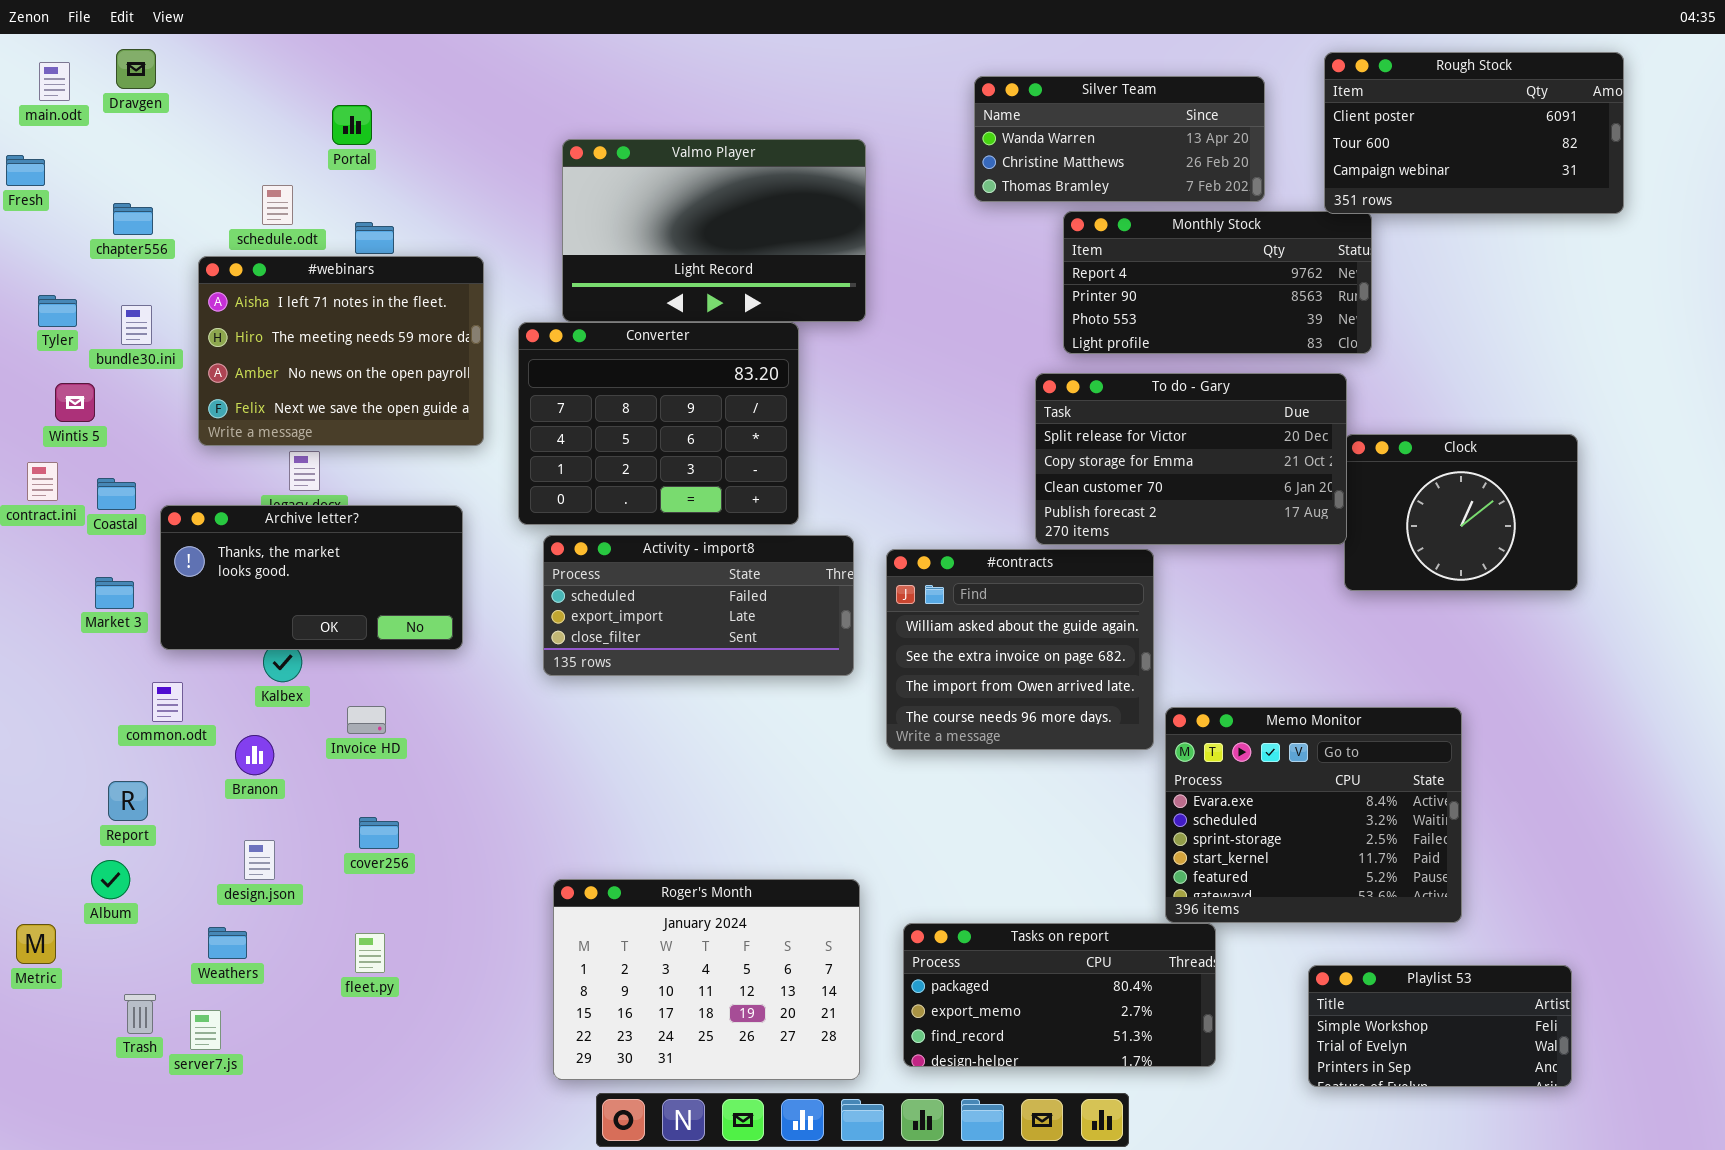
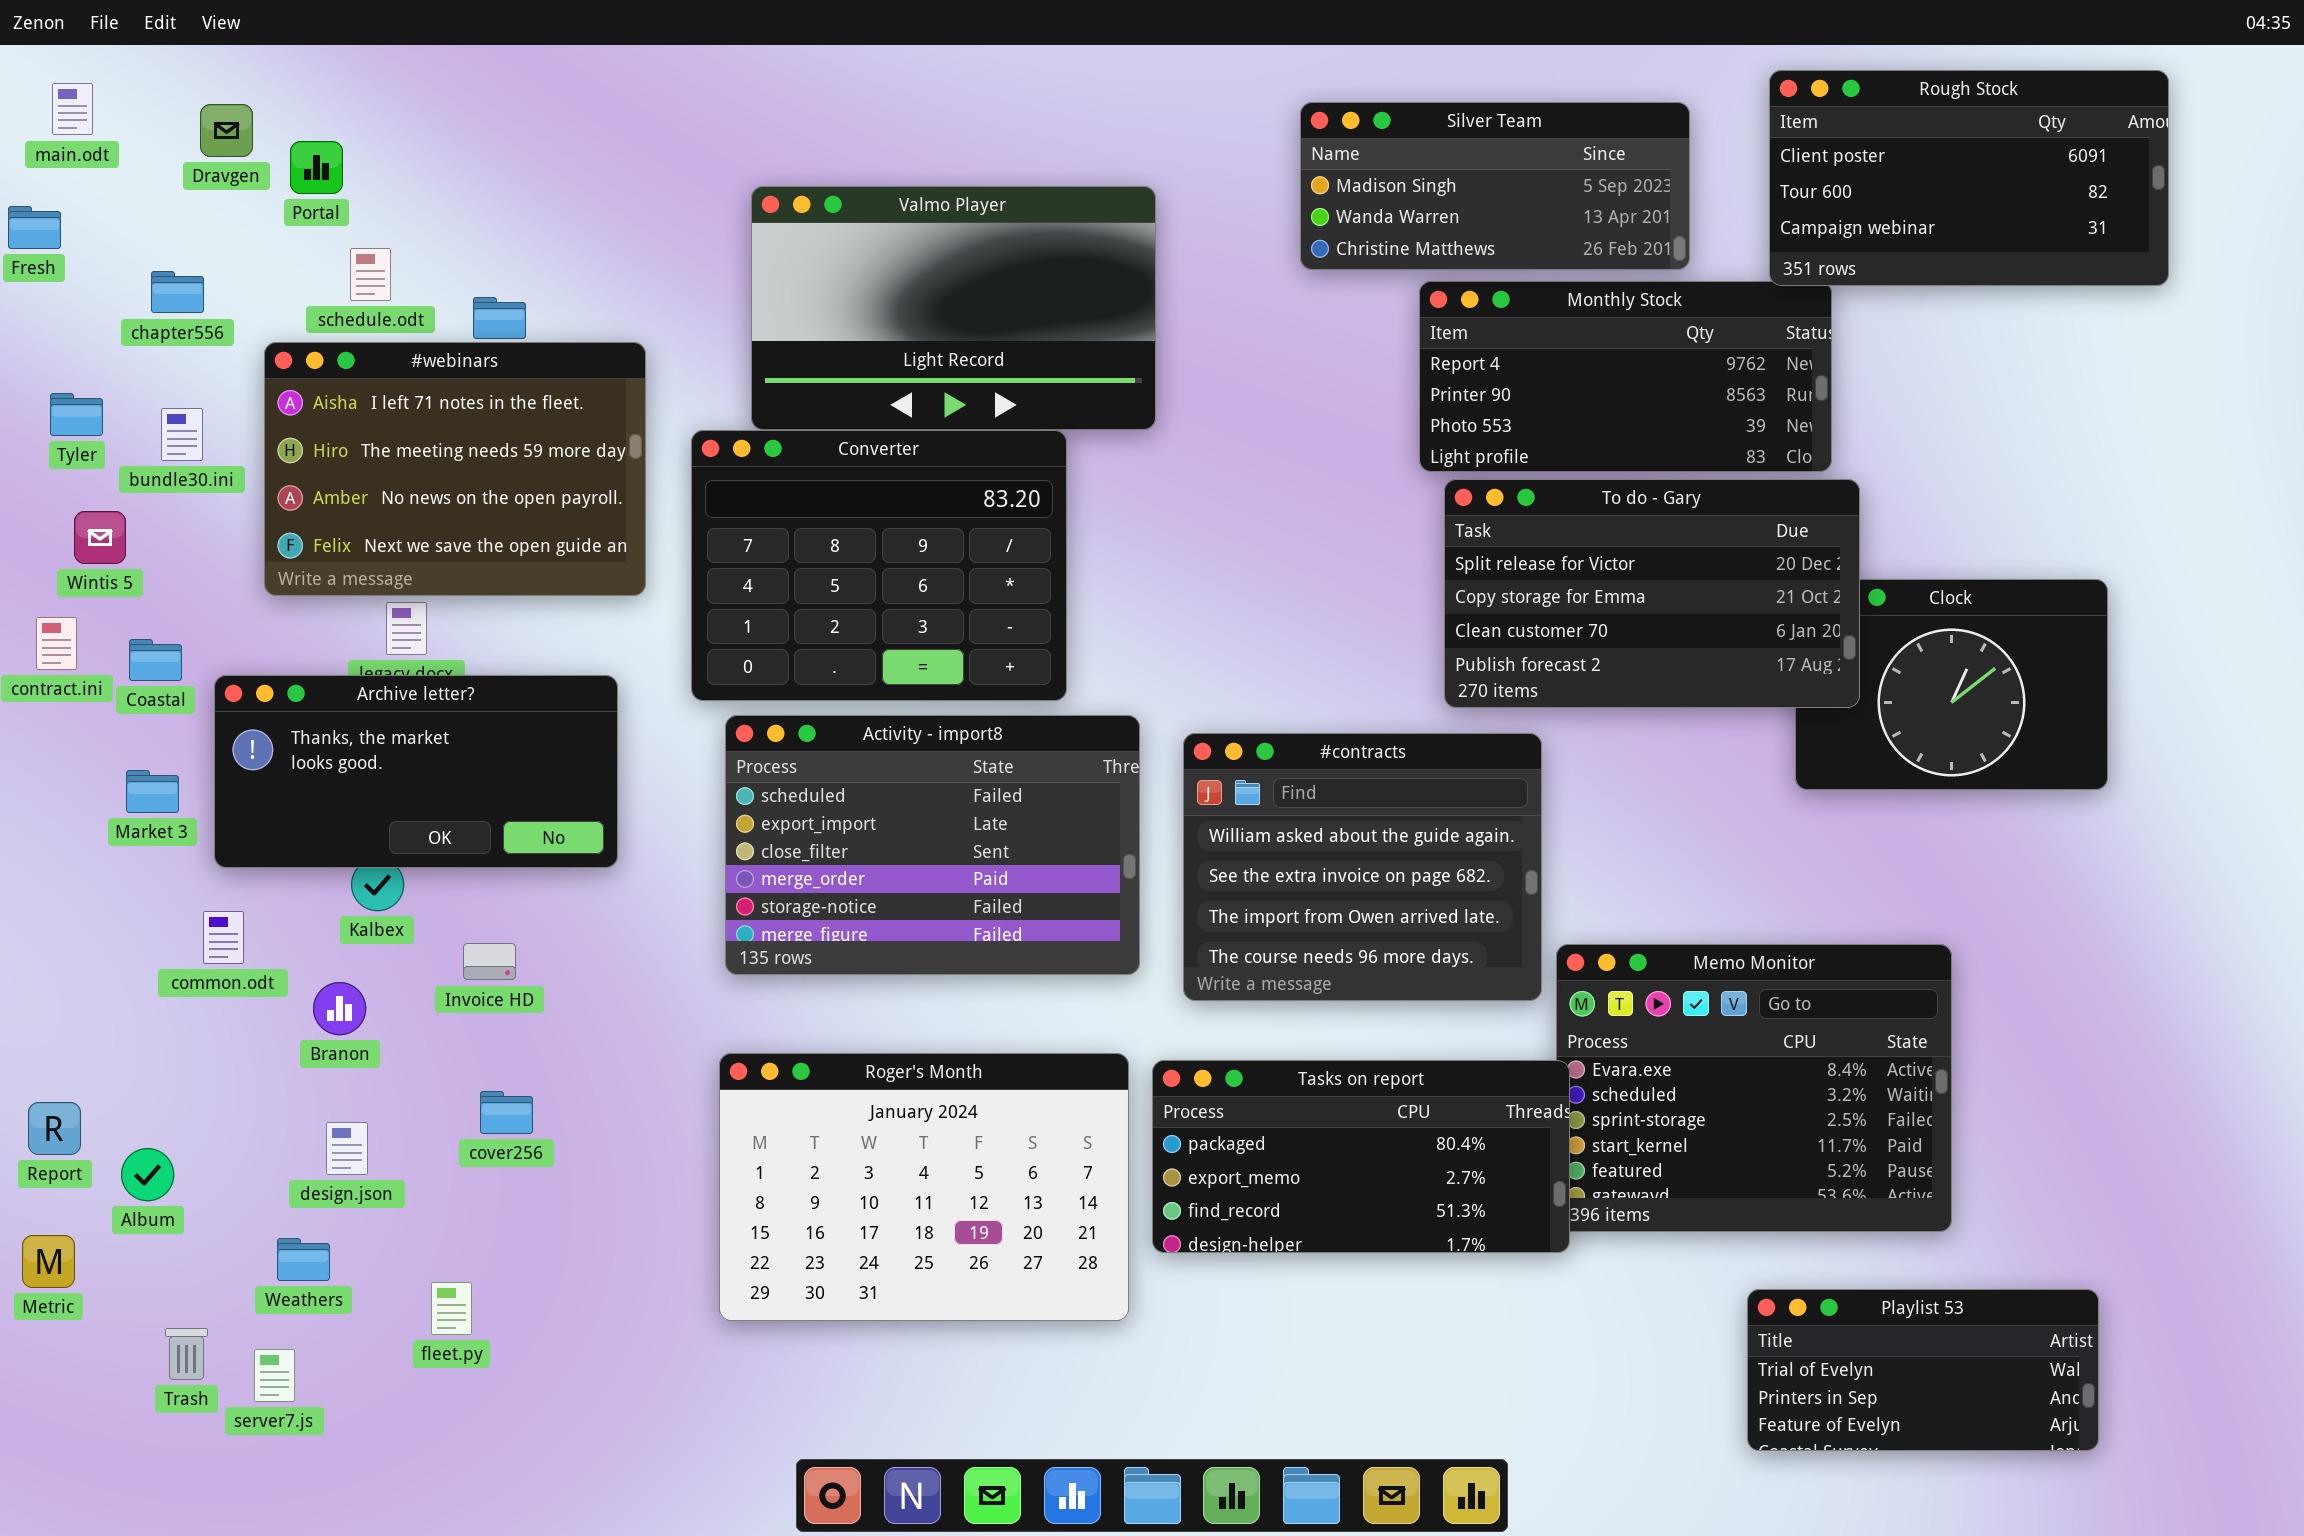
Dravgen: [116,49,156,89] -> [200,104,253,157], moved
Silver Team: [974,76,1265,202] -> [1300,102,1690,270], scrolled up 1 row
Portal: [332,105,372,145] -> [290,141,343,194], moved
To do - Gary: [1035,373,1347,545] -> [1444,479,1860,708], moved
Activity - import8: [543,535,854,676] -> [725,715,1140,975], resized
Report: [108,781,148,821] -> [28,1102,81,1155], moved
Roger's Month: [553,879,860,1080] -> [719,1053,1129,1321], moved
Tasks on report: [903,923,1216,1067] -> [1152,1060,1570,1253], moved
fleet.py: [355,933,385,973] -> [431,1282,472,1335], moved
Playlist 53: [1308,965,1572,1087] -> [1747,1289,2099,1451], scrolled down 1 row

